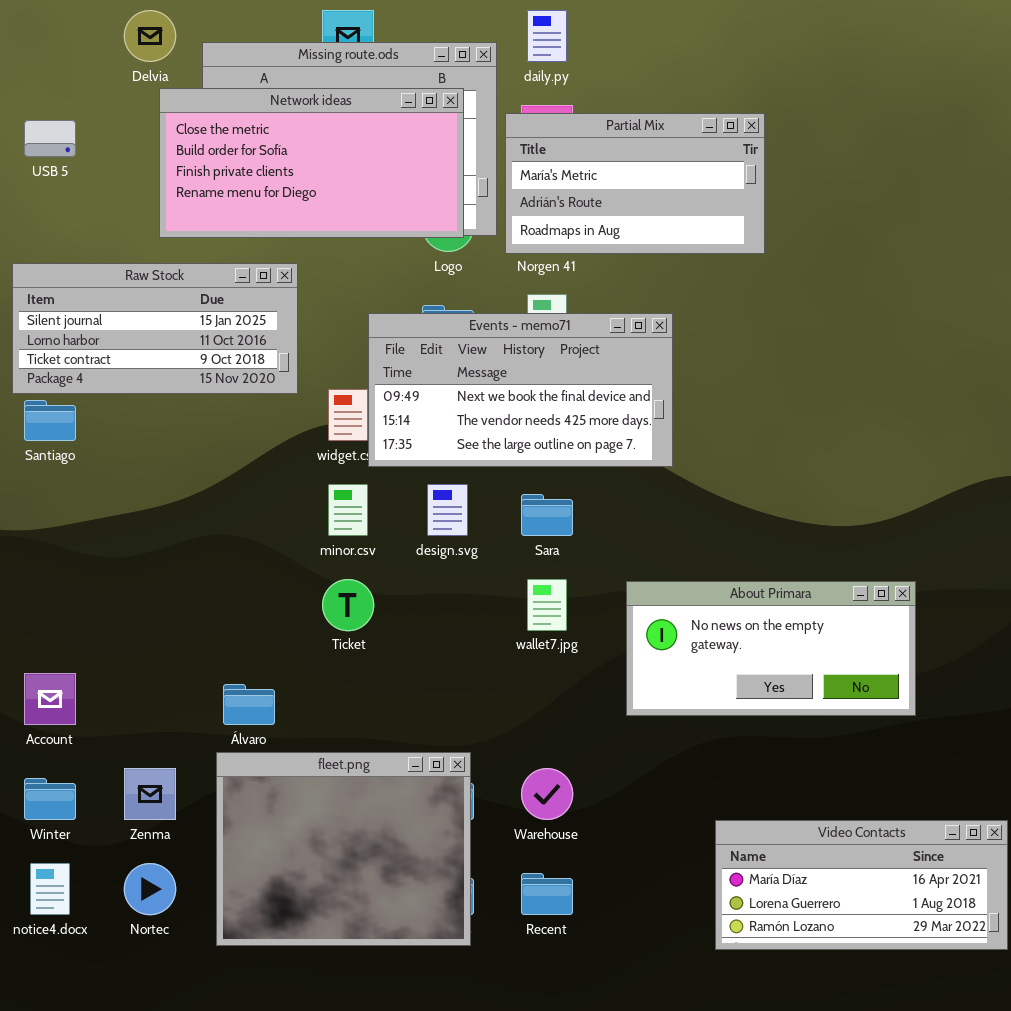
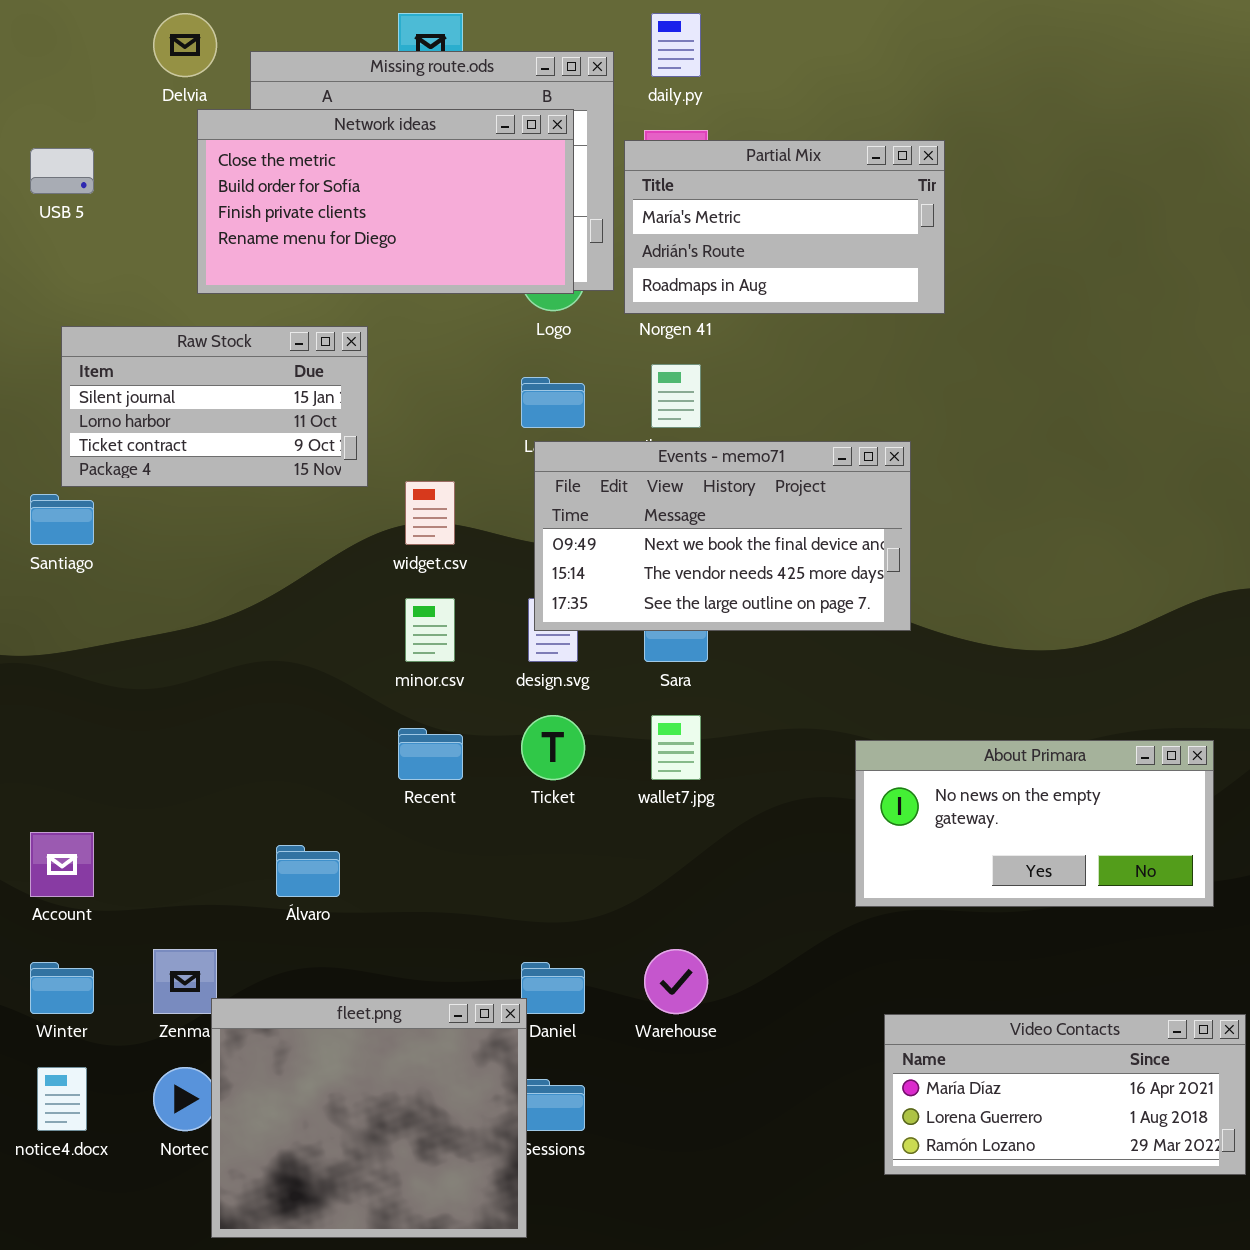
Raw Stock: [12,263,298,394] -> [61,326,368,487], resized
Events - memo71: [368,313,673,467] -> [534,441,911,631], moved
Ticket: [322,579,374,631] -> [521,715,585,780], moved
About Primara: [626,581,916,716] -> [855,740,1214,907], moved
fleet.png: [216,752,471,946] -> [211,998,527,1238], moved
Recent: [521,873,573,915] -> [398,728,463,780], moved

